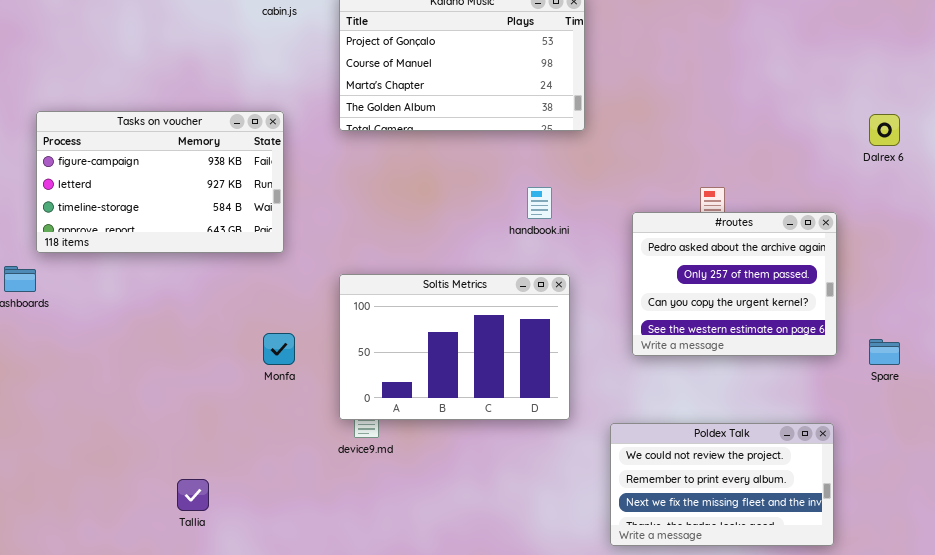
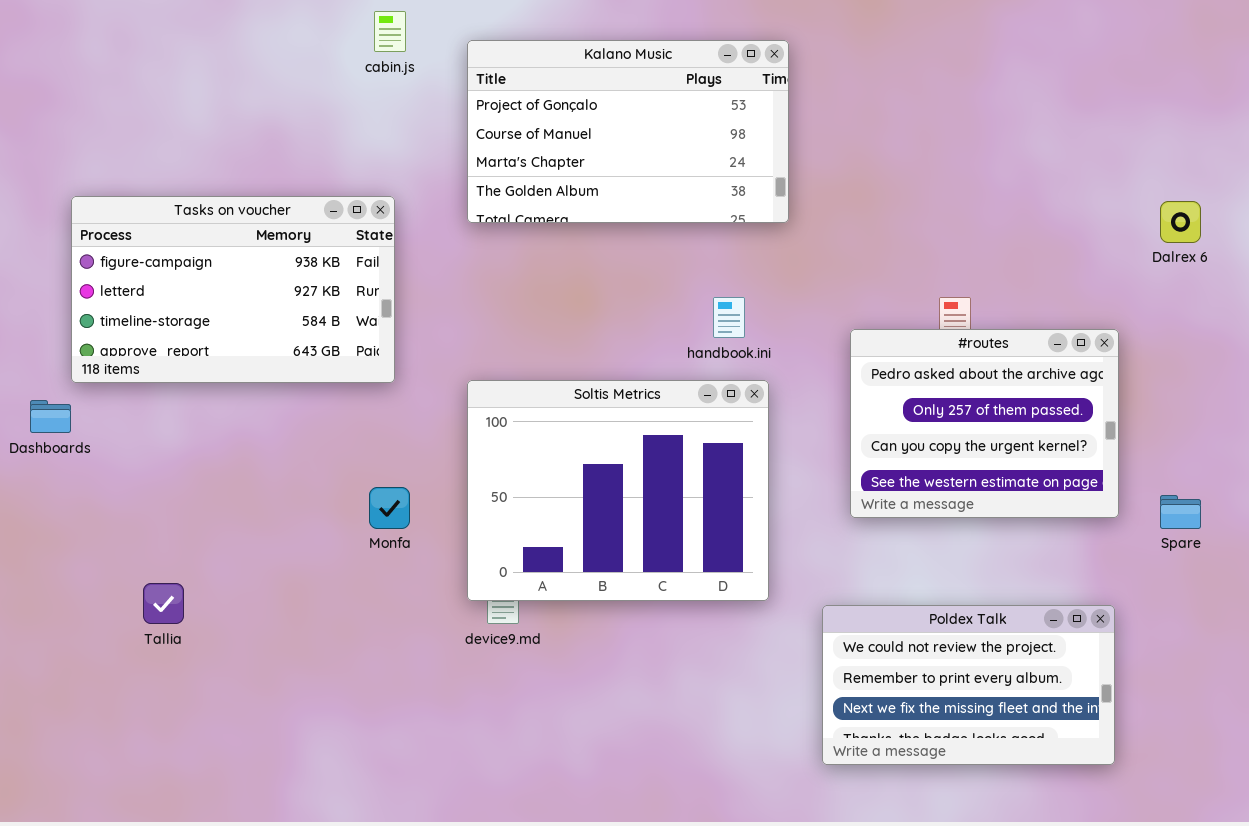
Soltis Metrics: [339,274,570,420] -> [467,380,769,601], resized
Tallia: [177,479,209,511] -> [143,583,184,624], moved

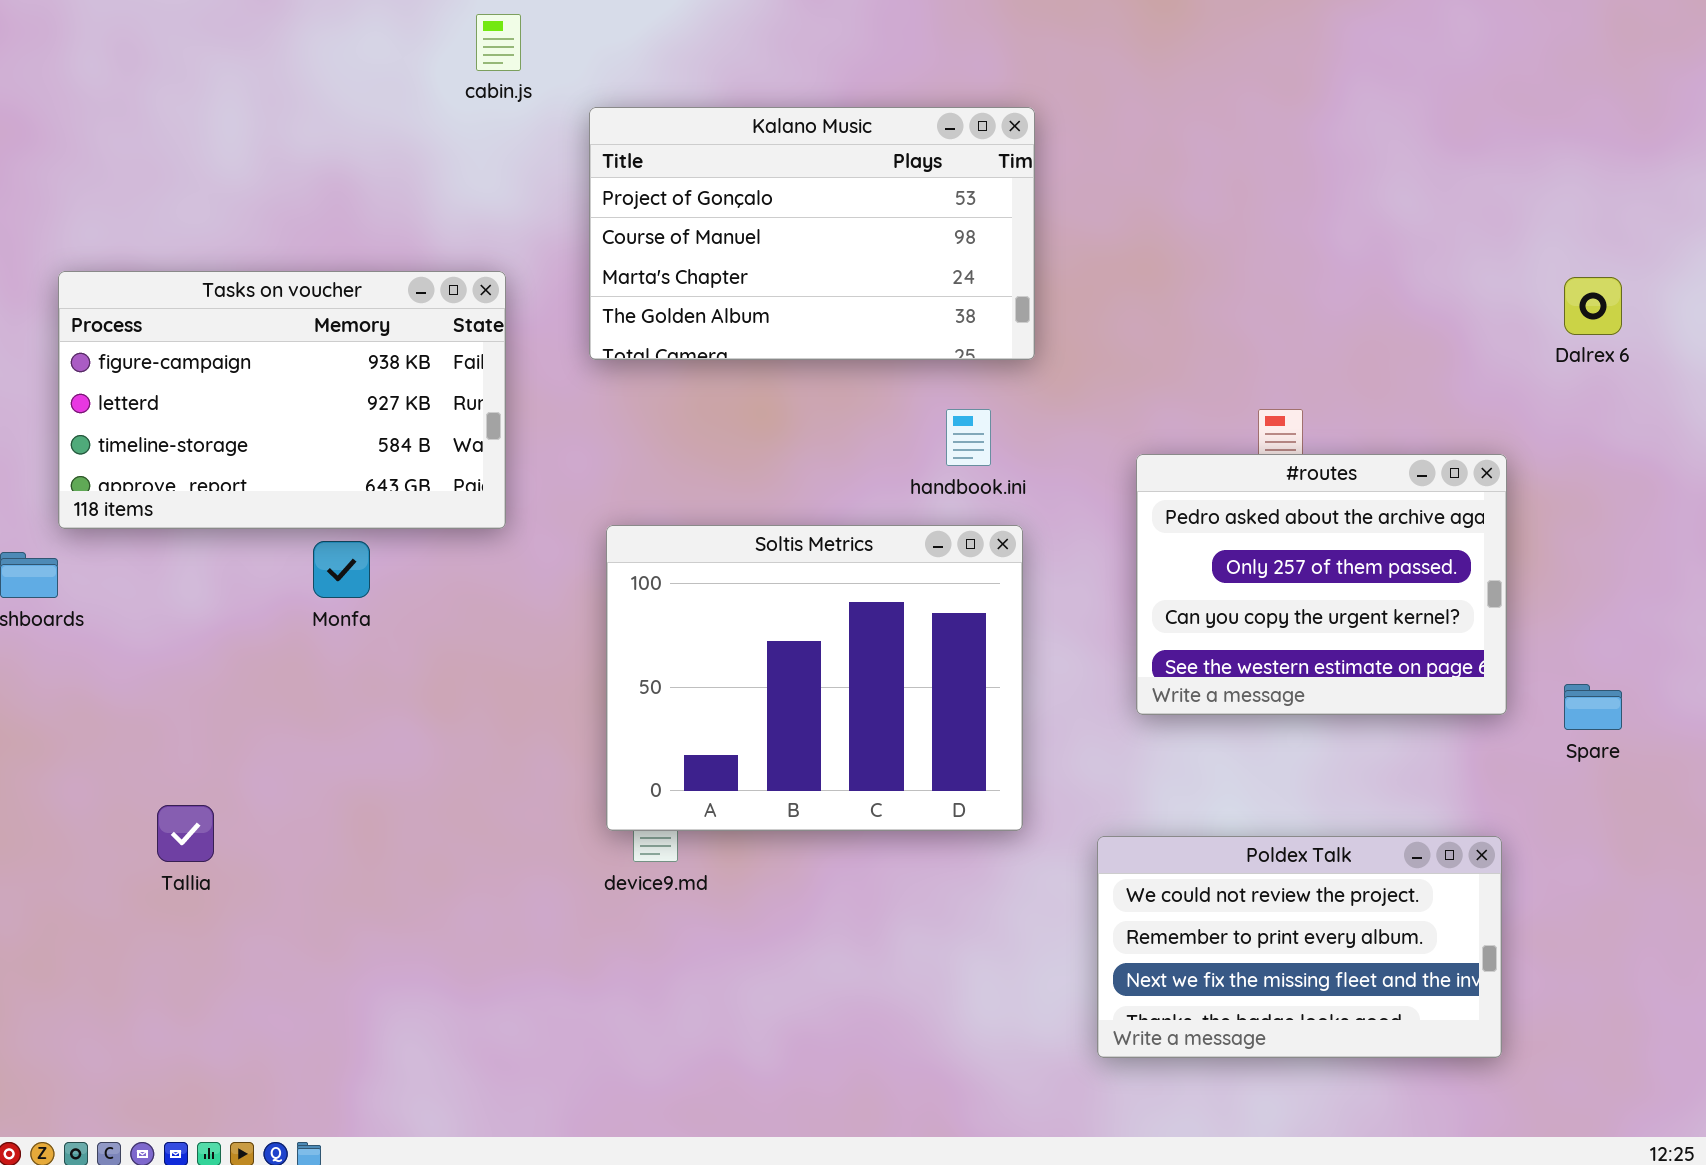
Kalano Music: [467,40,789,223] -> [589,107,1035,360], moved
Monfa: [369,487,410,529] -> [313,541,370,598], moved

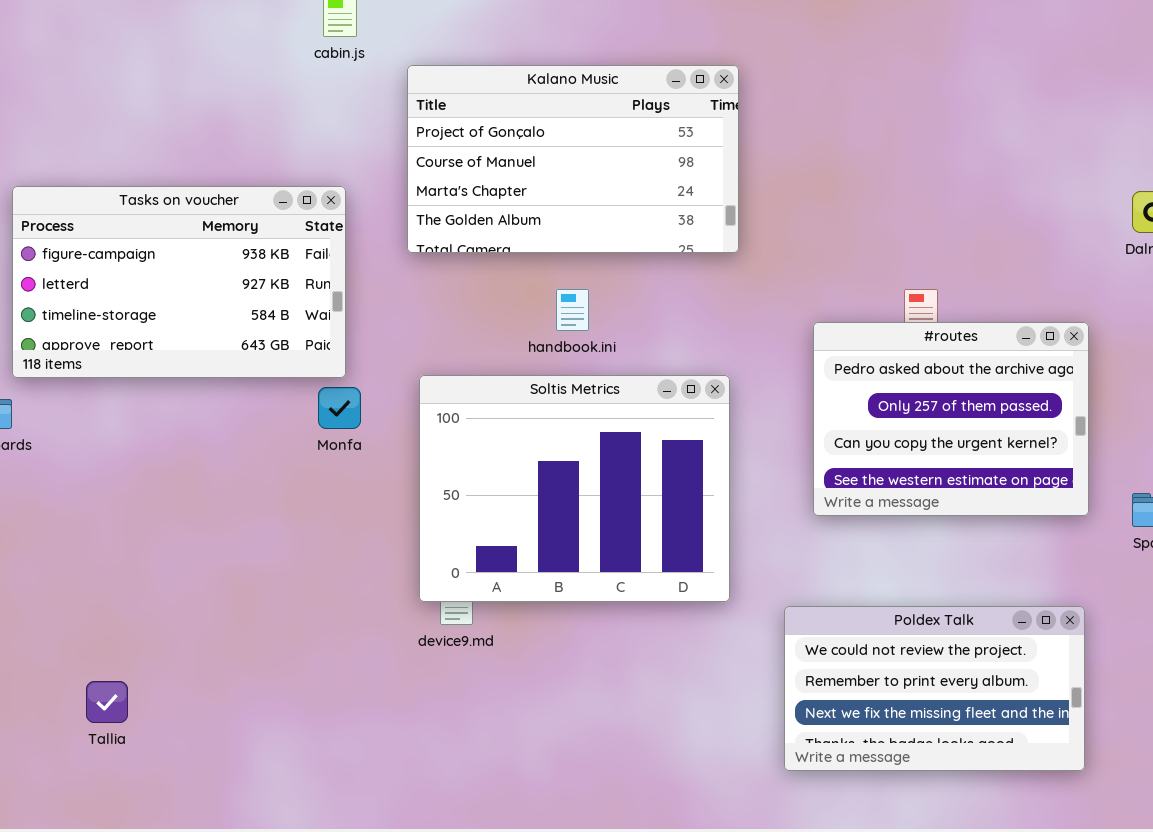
handbook.ini: [946,409,991,466] -> [556,289,589,331], moved
Monfa: [313,541,370,598] -> [318,387,361,429], moved
Tallia: [157,805,214,862] -> [86,681,128,723], moved

